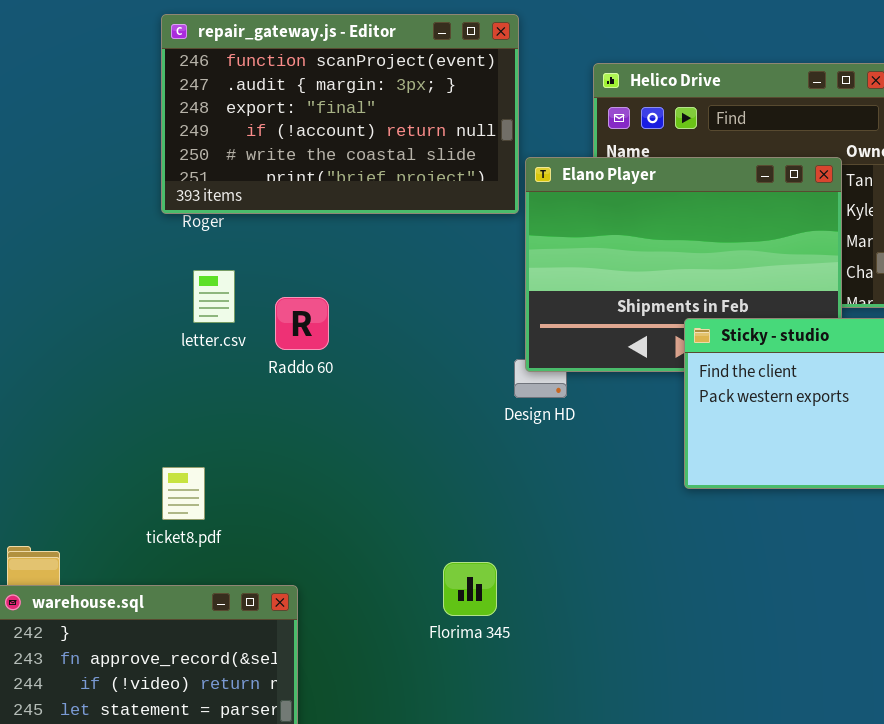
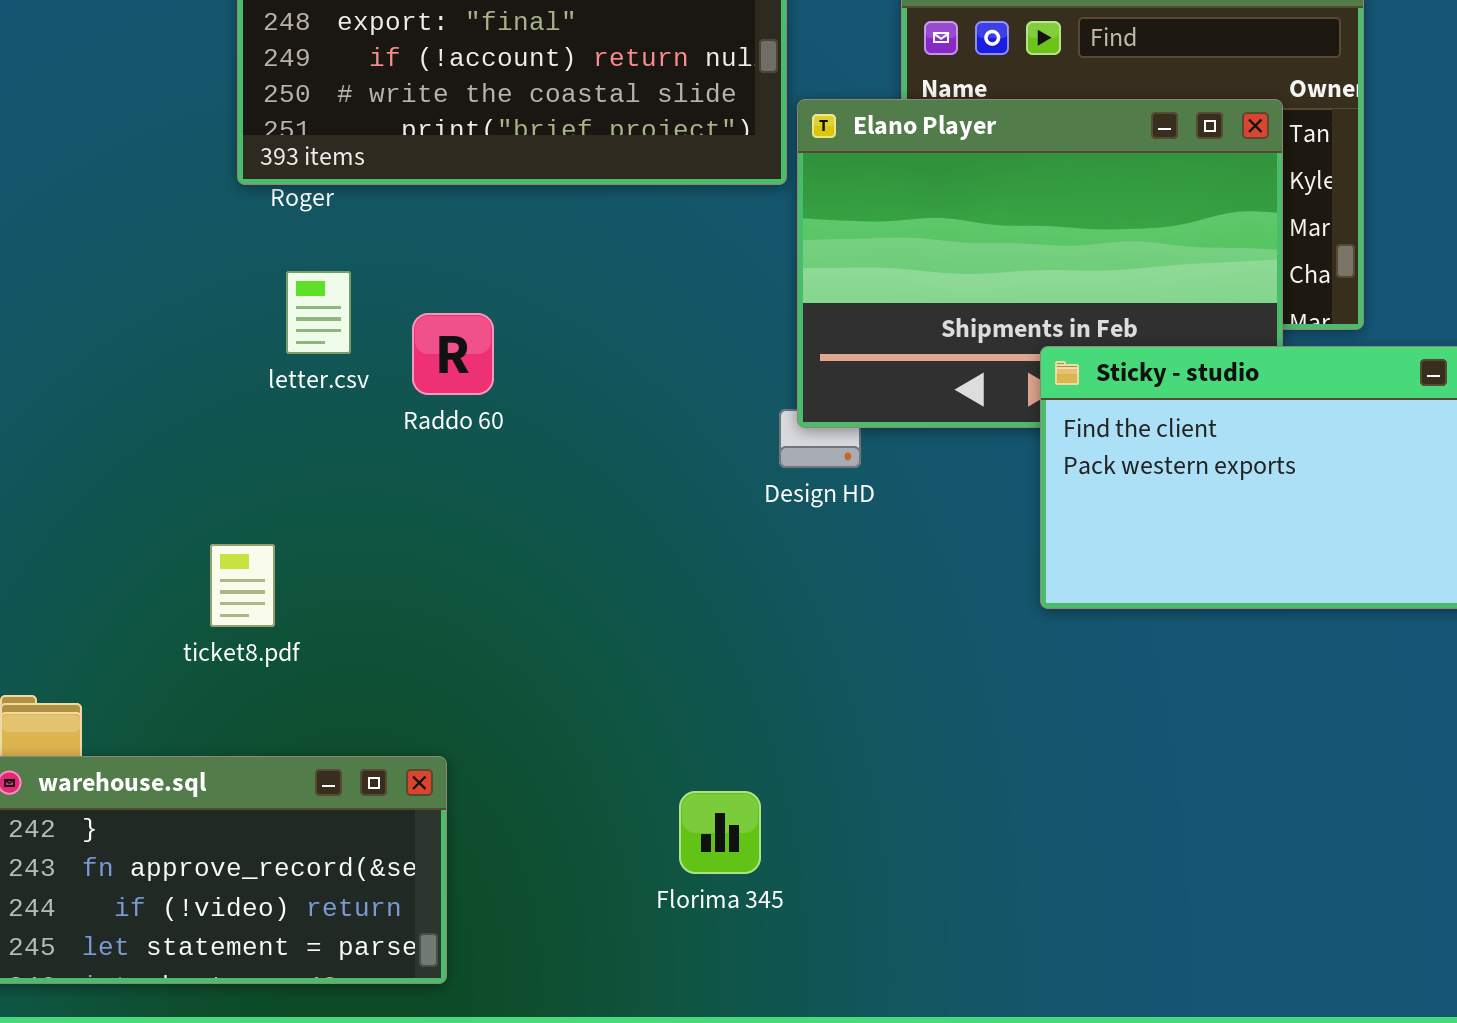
ticket8.pdf: [162,467,205,520] -> [210,544,275,627], moved
Florima 345: [443,562,497,616] -> [679,791,761,874], moved

